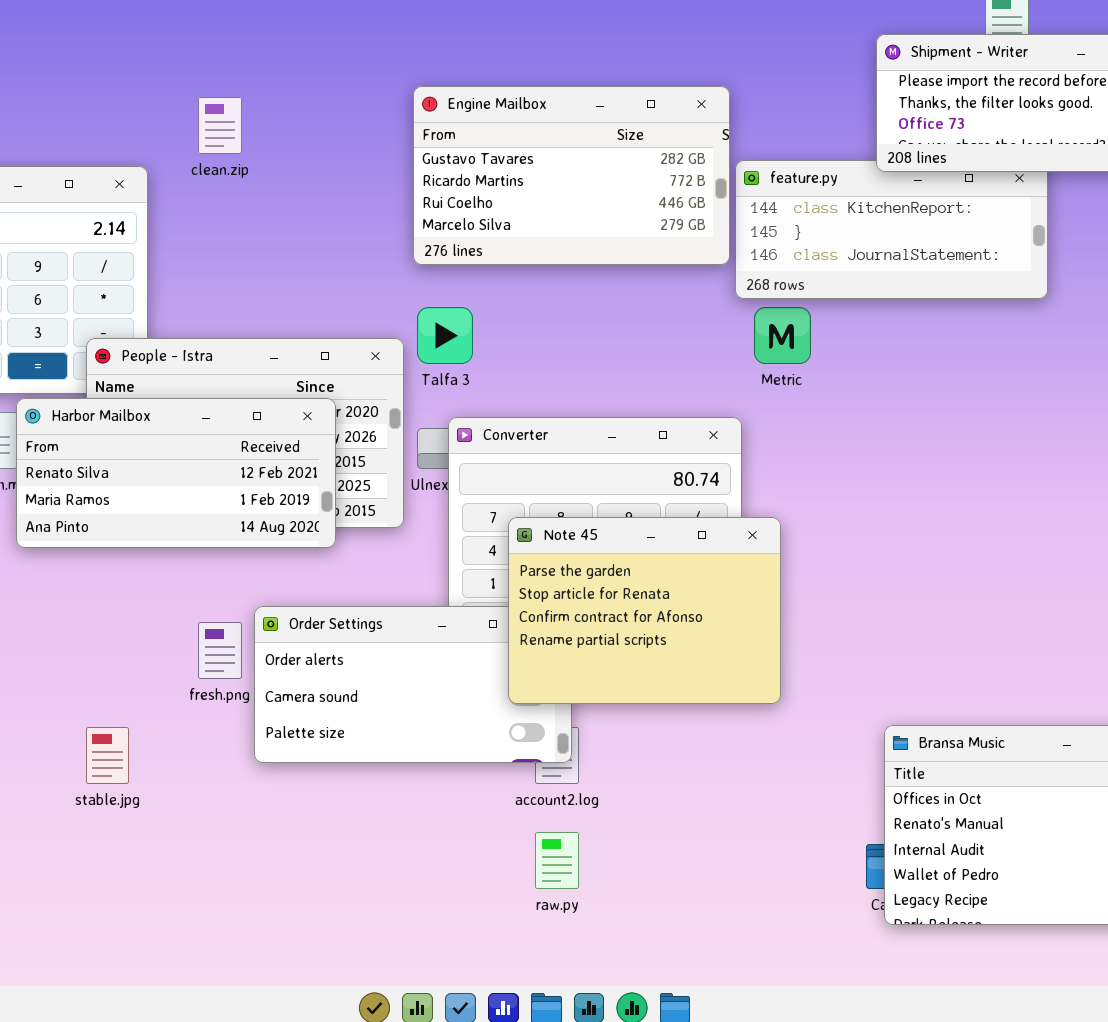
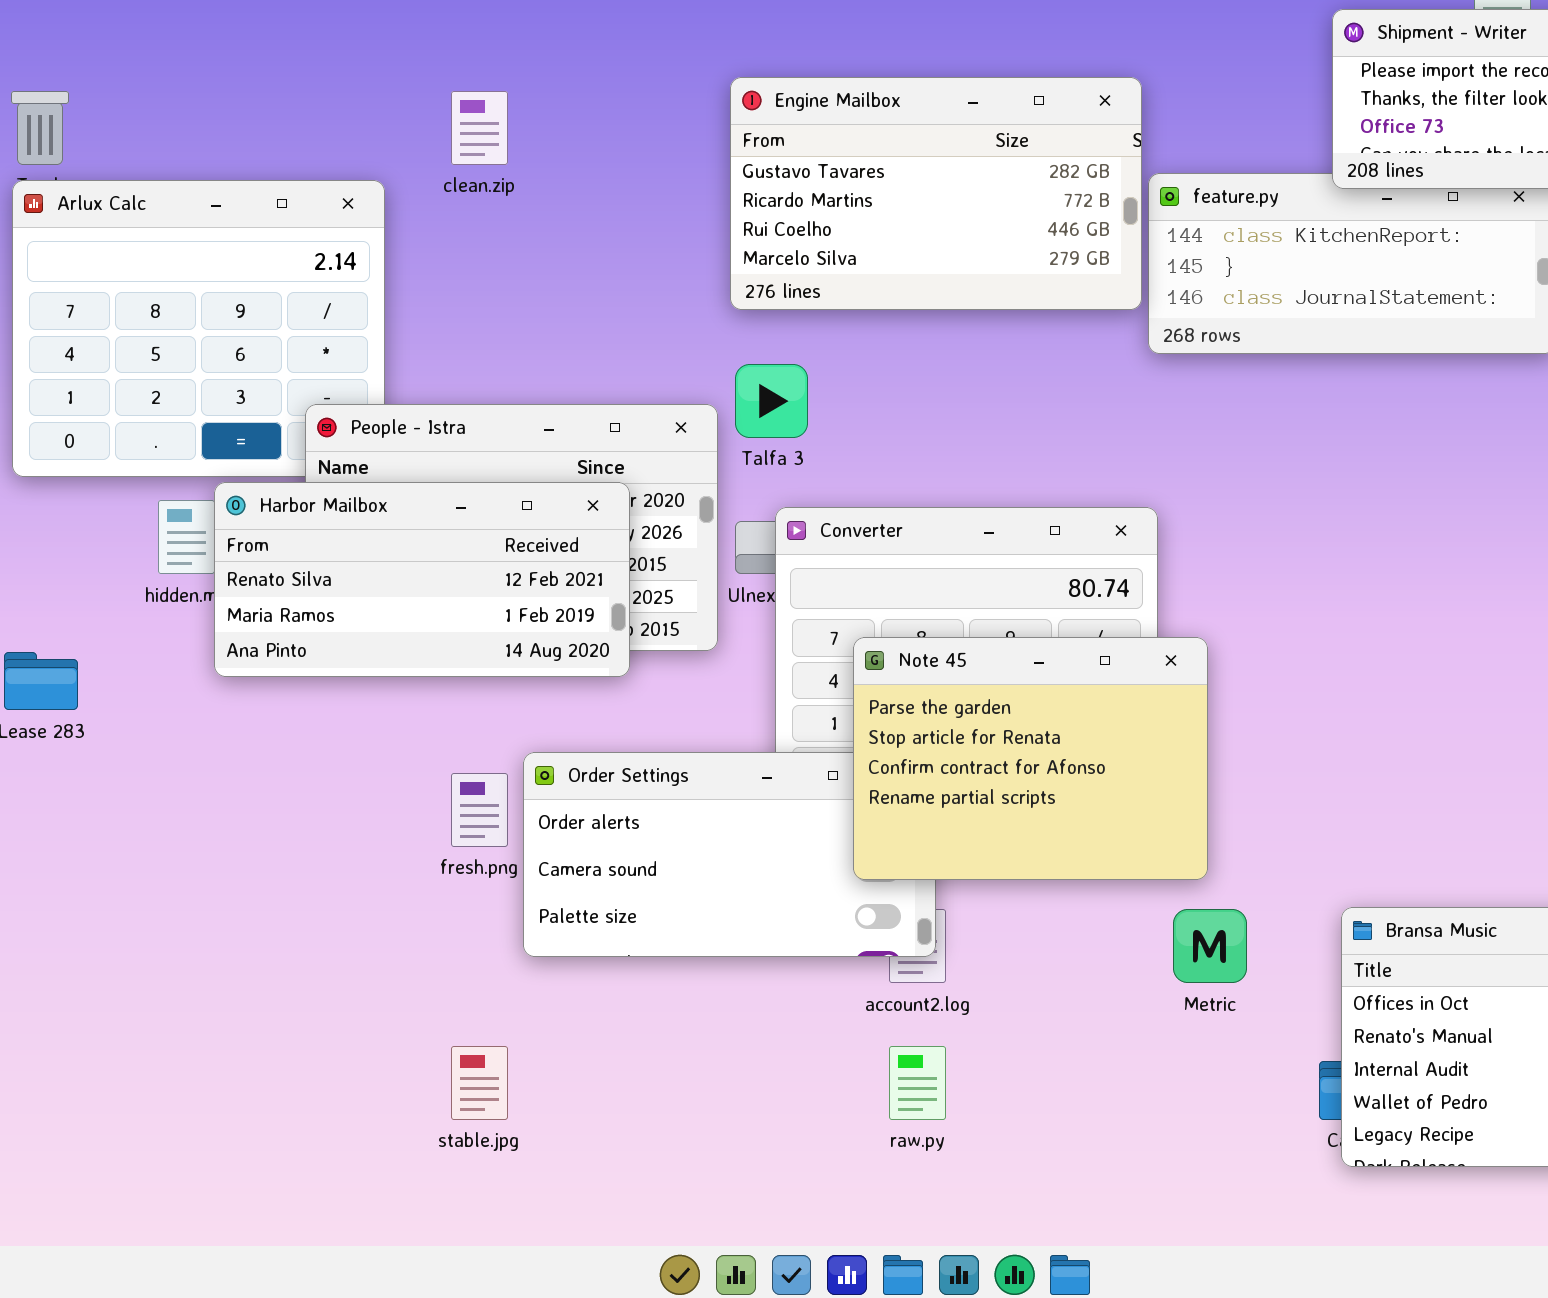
Metric: [754,307,811,364] -> [1173,909,1247,983], moved
stable.jpg: [86,727,129,784] -> [451,1046,508,1120], moved

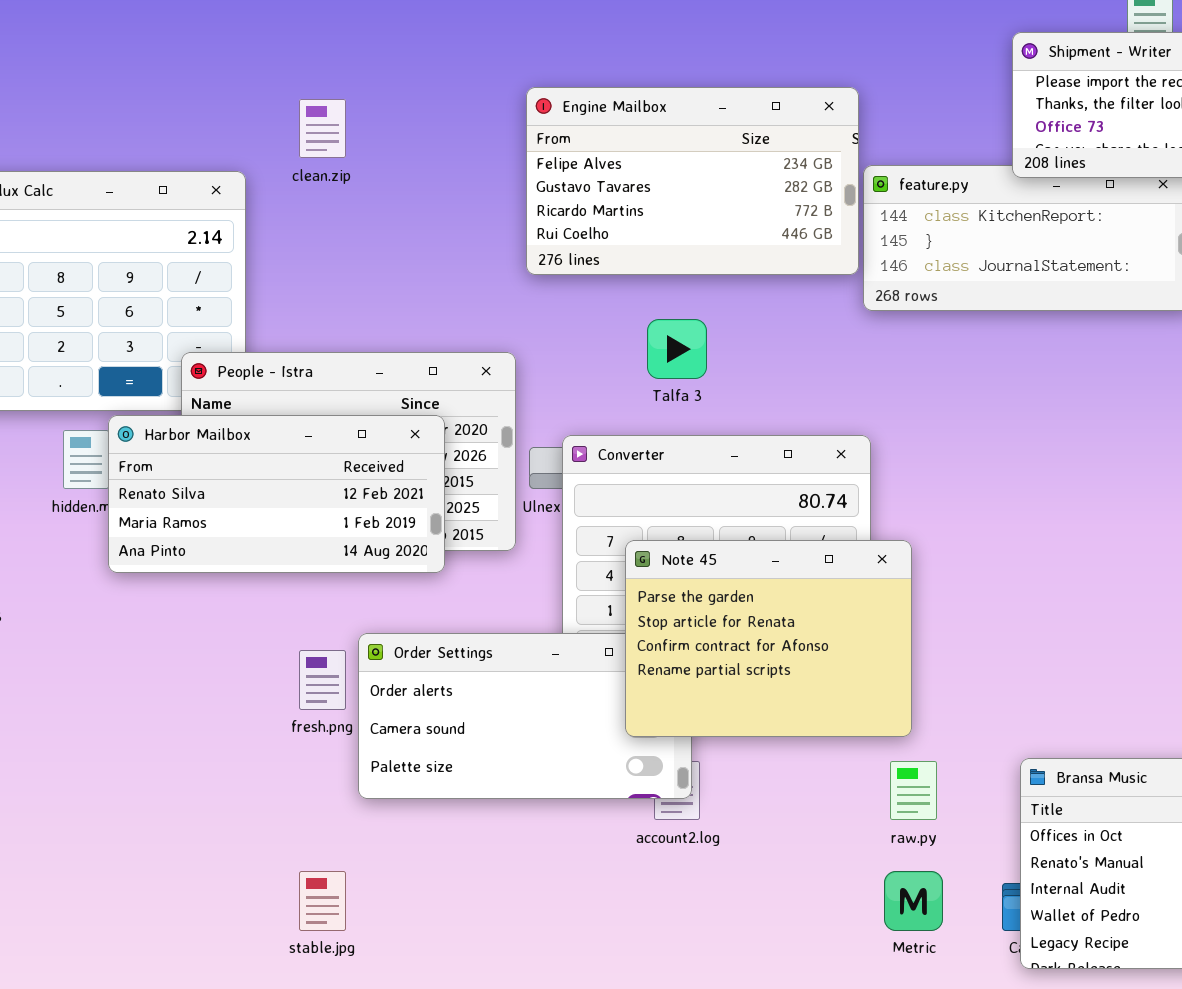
Engine Mailbox: [730,77,1142,310] -> [526,87,859,275], scrolled up 1 row
Talfa 3: [735,364,808,438] -> [647,319,707,379], moved
Metric: [1173,909,1247,983] -> [884,871,943,931], moved
raw.py: [889,1046,946,1120] -> [890,761,937,820], moved

